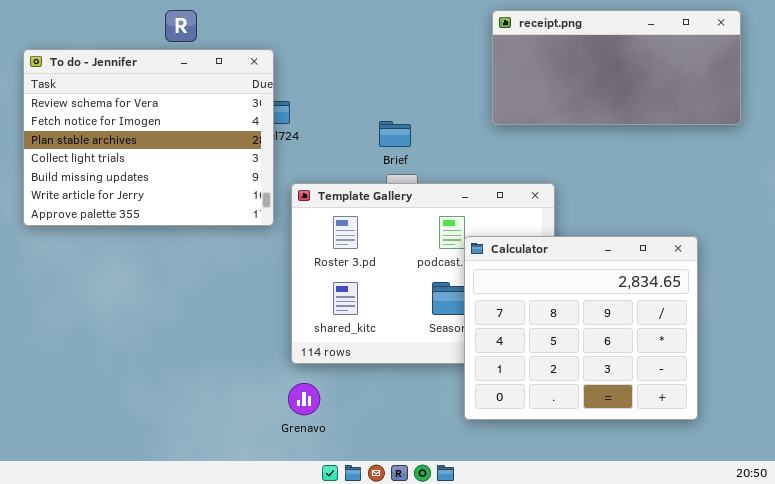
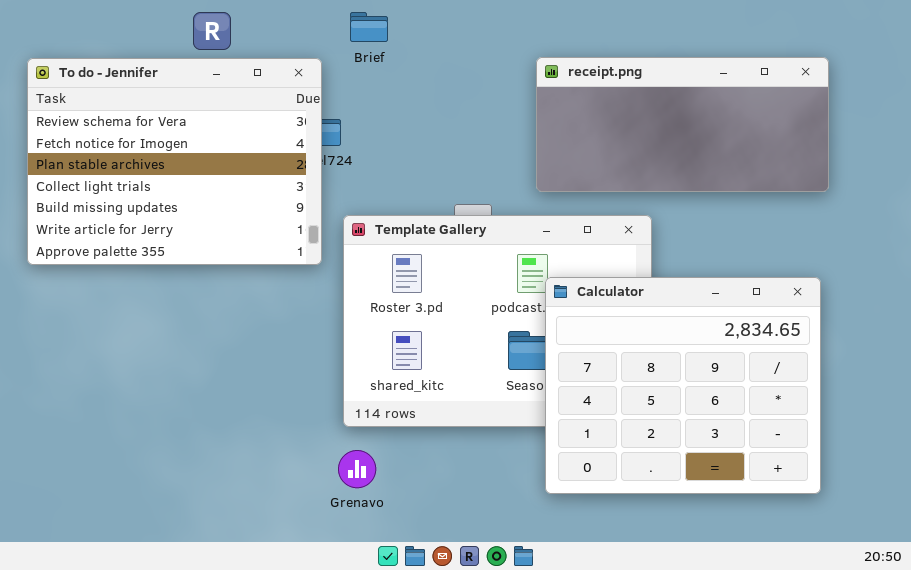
receipt.png: [492,10,741,125] -> [536,57,829,192], moved
Brief: [379,121,411,147] -> [350,12,388,42], moved

